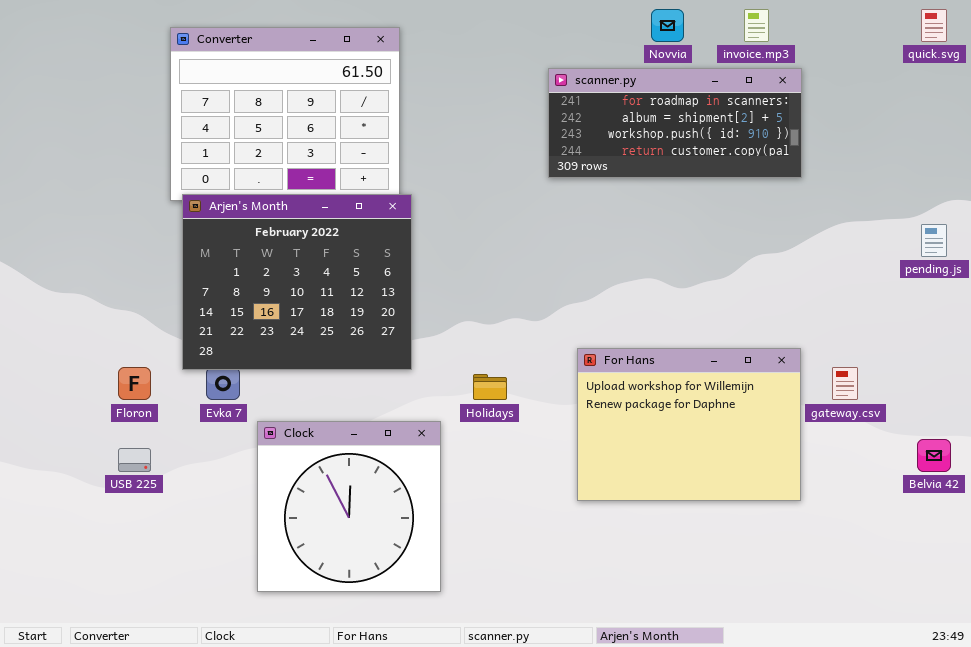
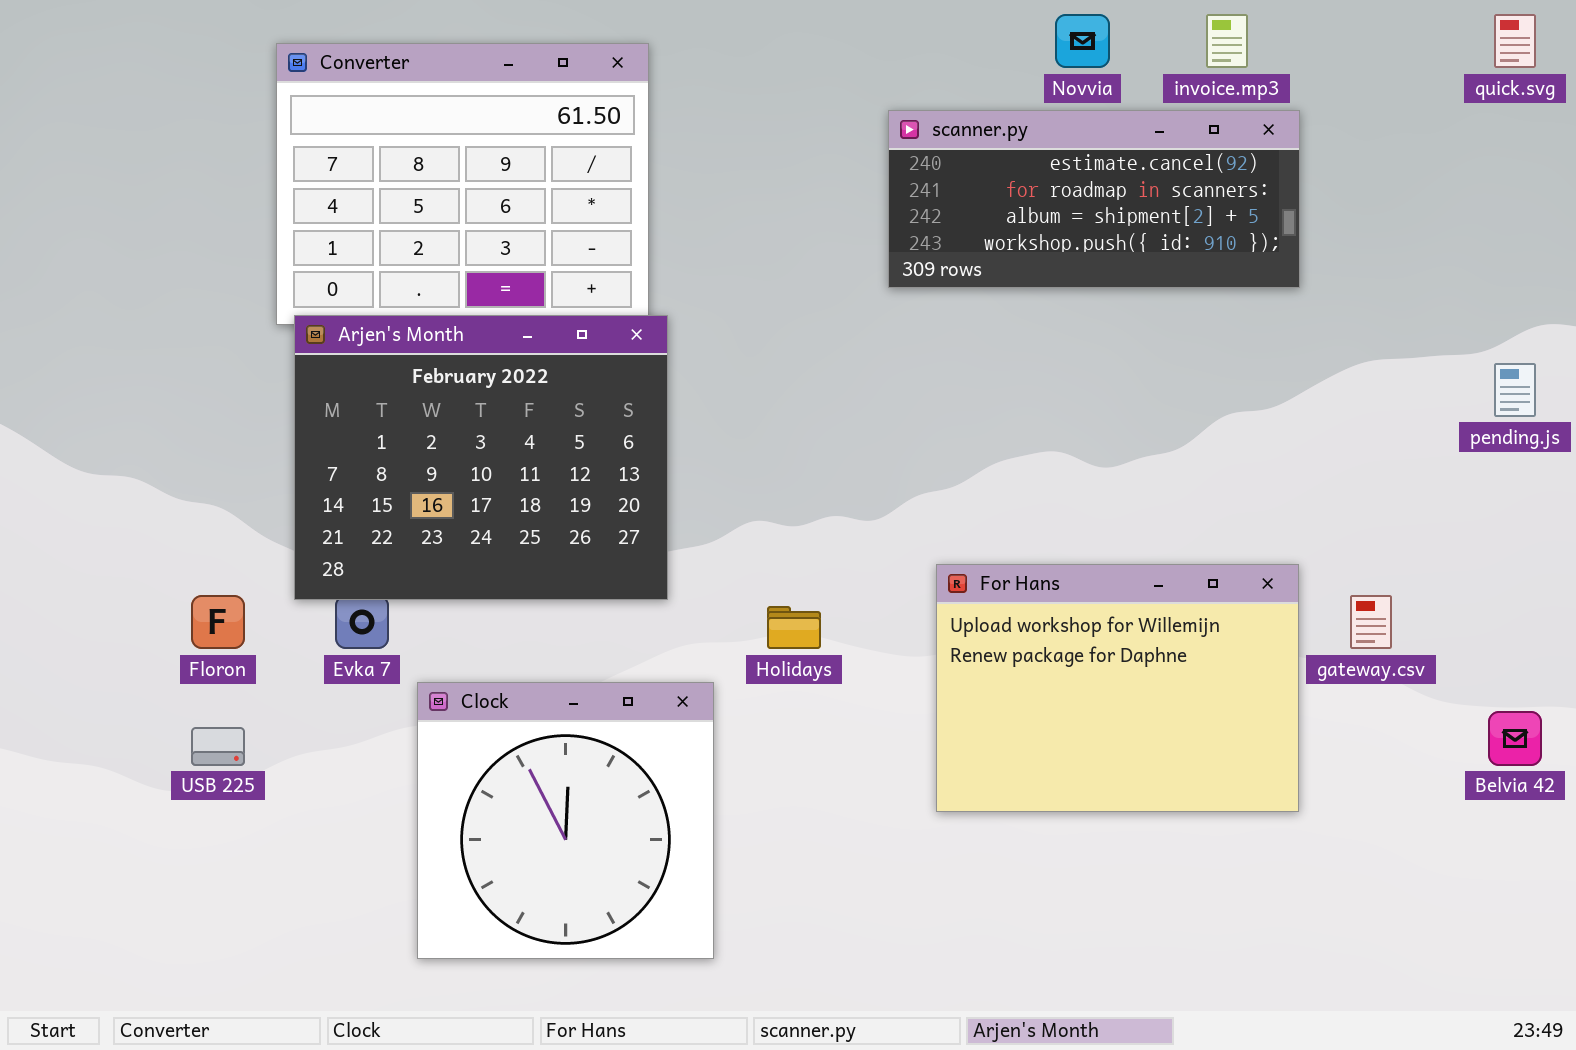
scanner.py: [548,68,802,178] -> [888,110,1300,288], scrolled up 1 row

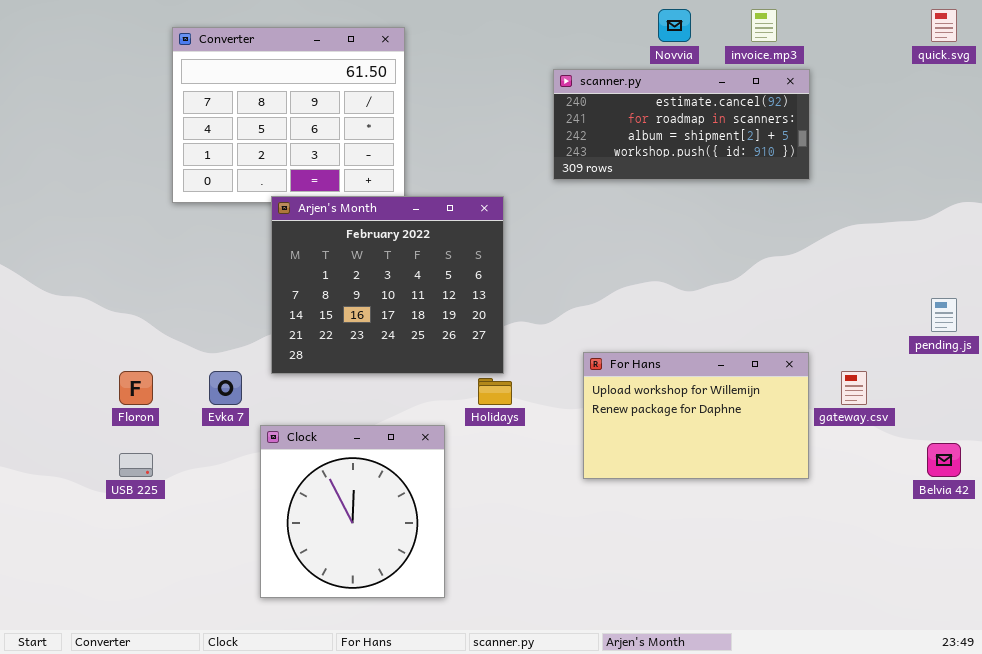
Arjen's Month: [294,315,668,600] -> [271,196,504,374], moved
pending.js: [1494,363,1536,417] -> [931,298,957,332], moved
For Hans: [936,564,1299,812] -> [583,352,809,479], resized

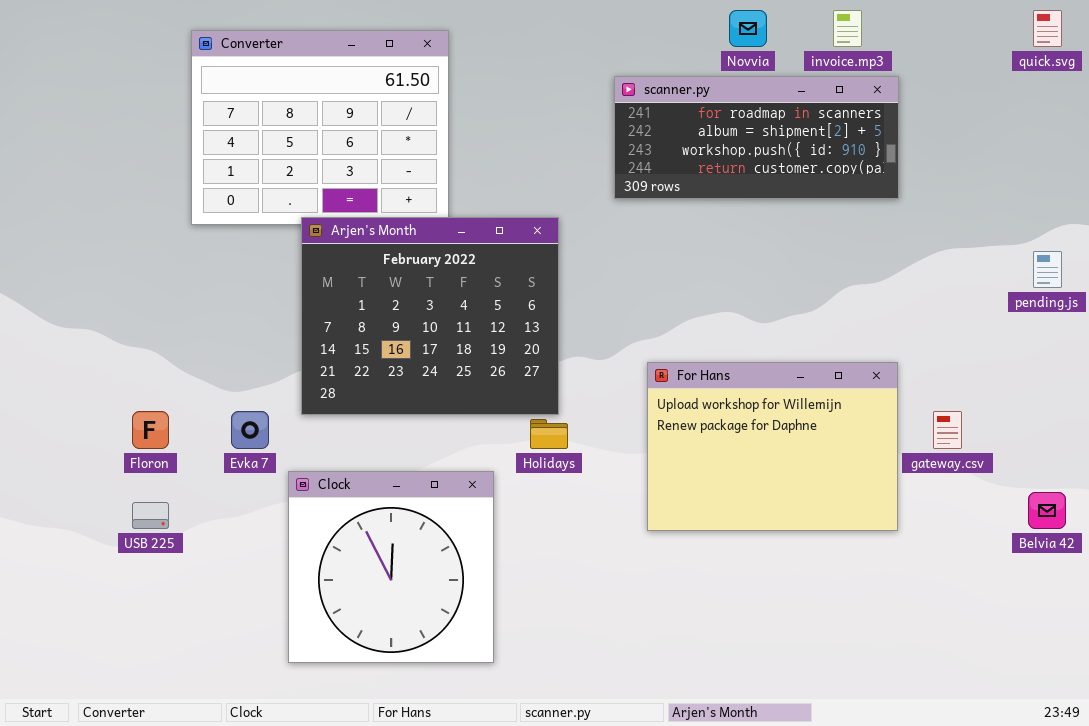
scanner.py: [553,69,810,180] -> [614,76,899,199], scrolled down 1 row
pending.js: [931,298,957,332] -> [1033,251,1062,288], moved
For Hans: [583,352,809,479] -> [647,362,898,531], resized

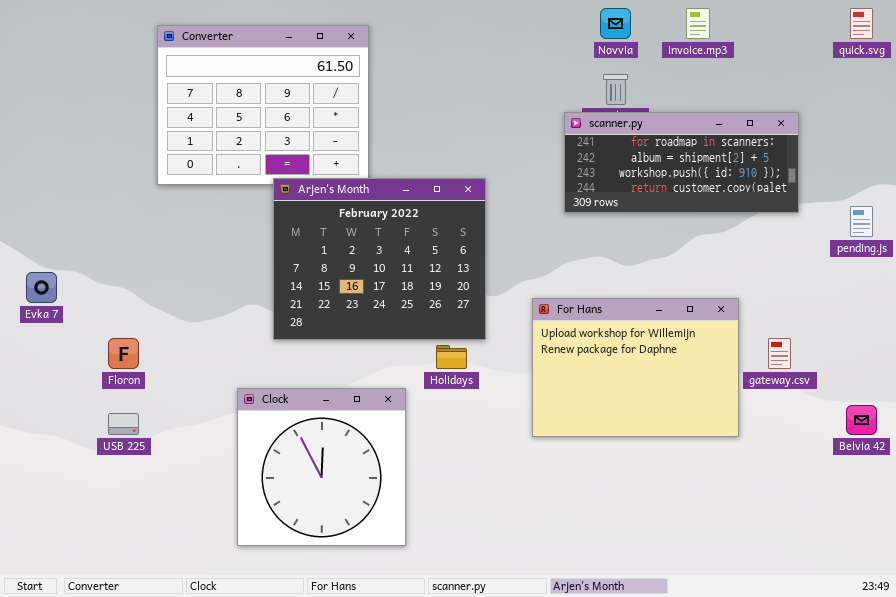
scanner.py: [614,76,899,199] -> [564,112,799,213], moved
Arjen's Month: [301,217,559,415] -> [273,178,486,340], moved
Evka 7: [231,411,269,449] -> [26,272,57,303], moved

